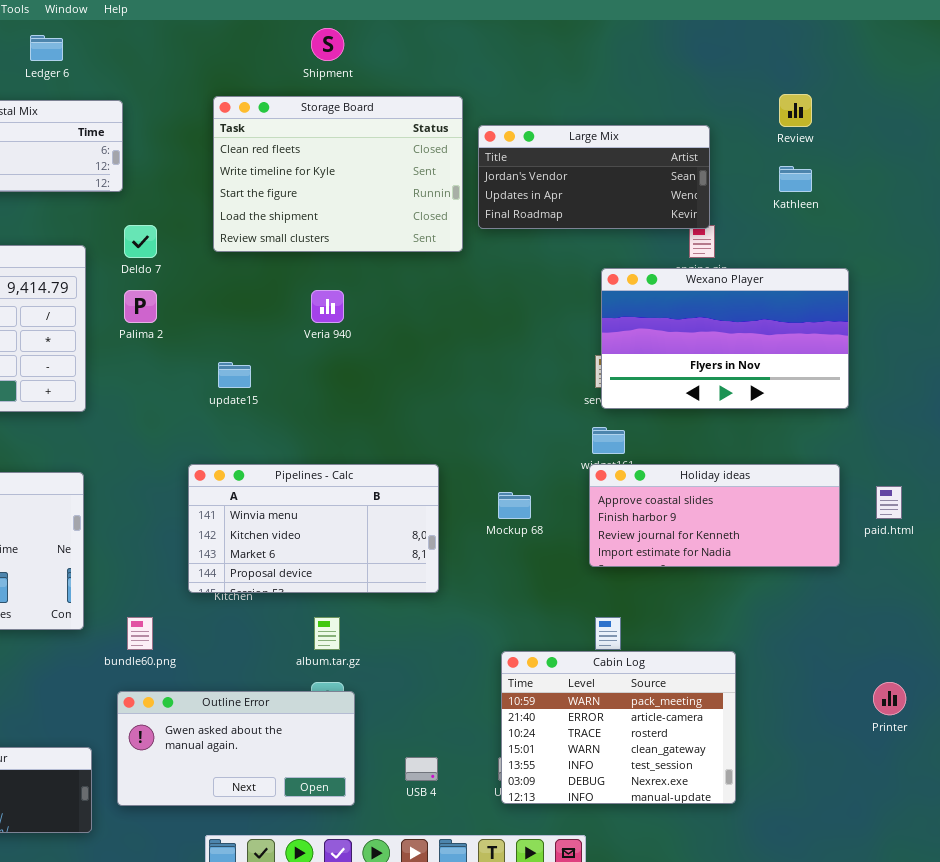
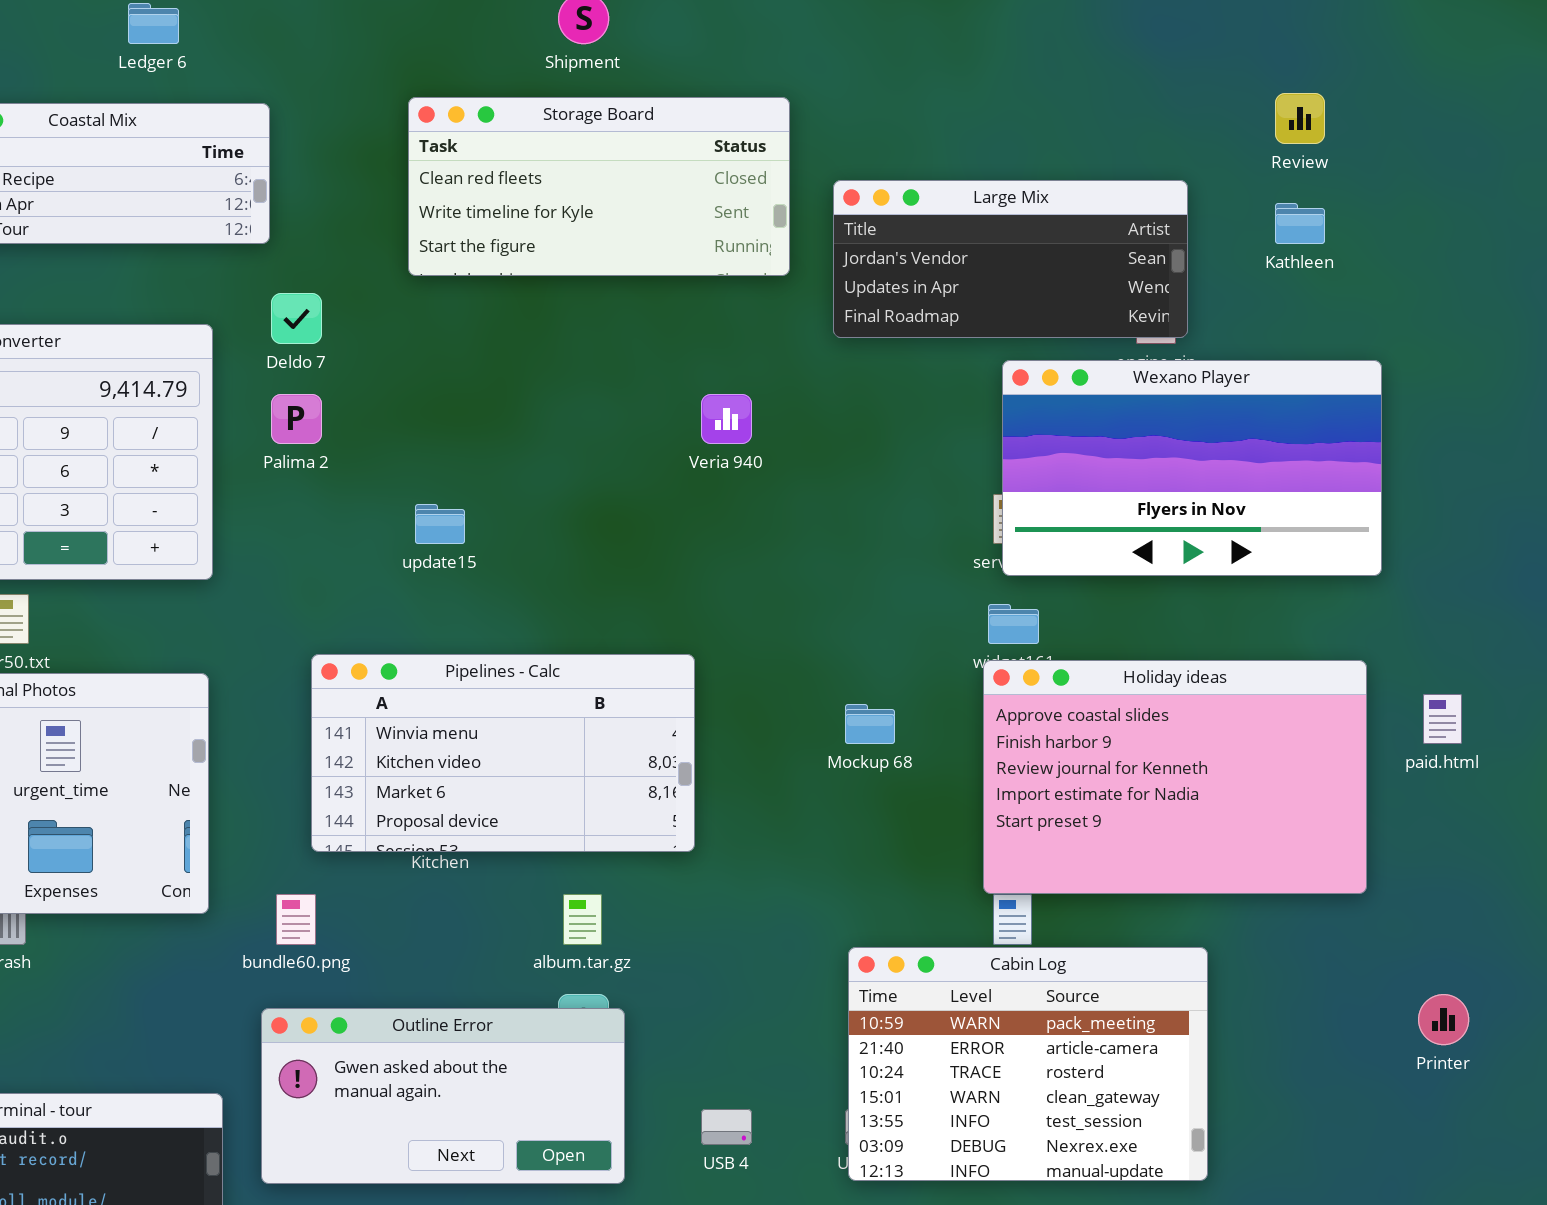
Storage Board: [213,96,463,252] -> [408,97,790,276], resized
Large Mix: [478,125,710,229] -> [833,180,1188,338], moved
Veria 940: [311,290,344,323] -> [701,394,752,444], moved
Pipelines - Calc: [188,464,439,593] -> [311,654,695,852], moved
Holiday ideas: [589,464,840,567] -> [983,660,1367,894], resized

